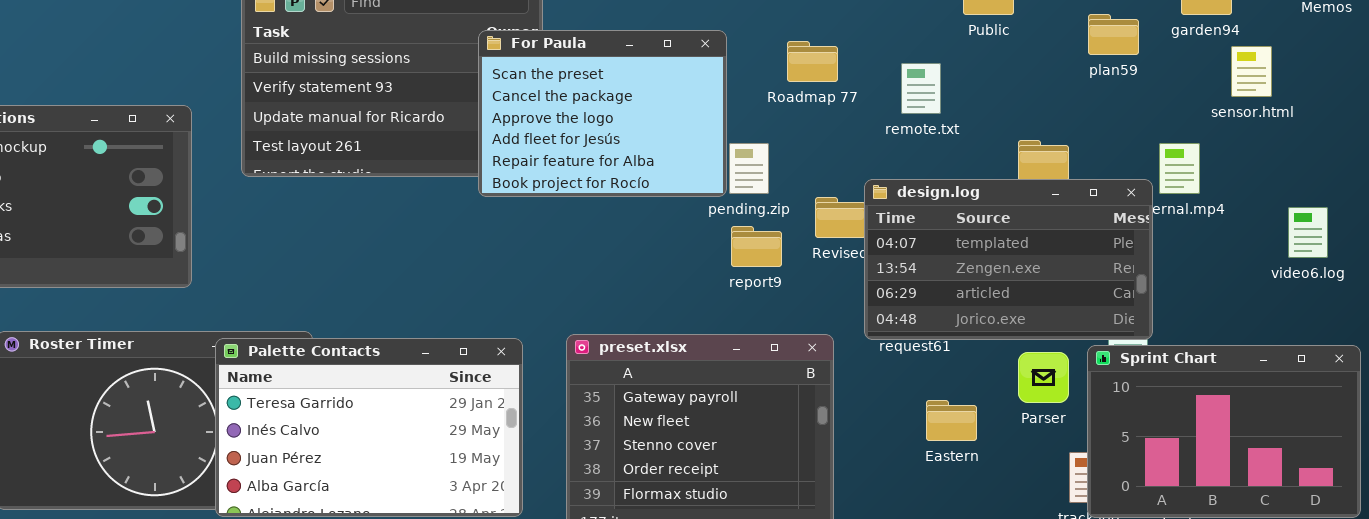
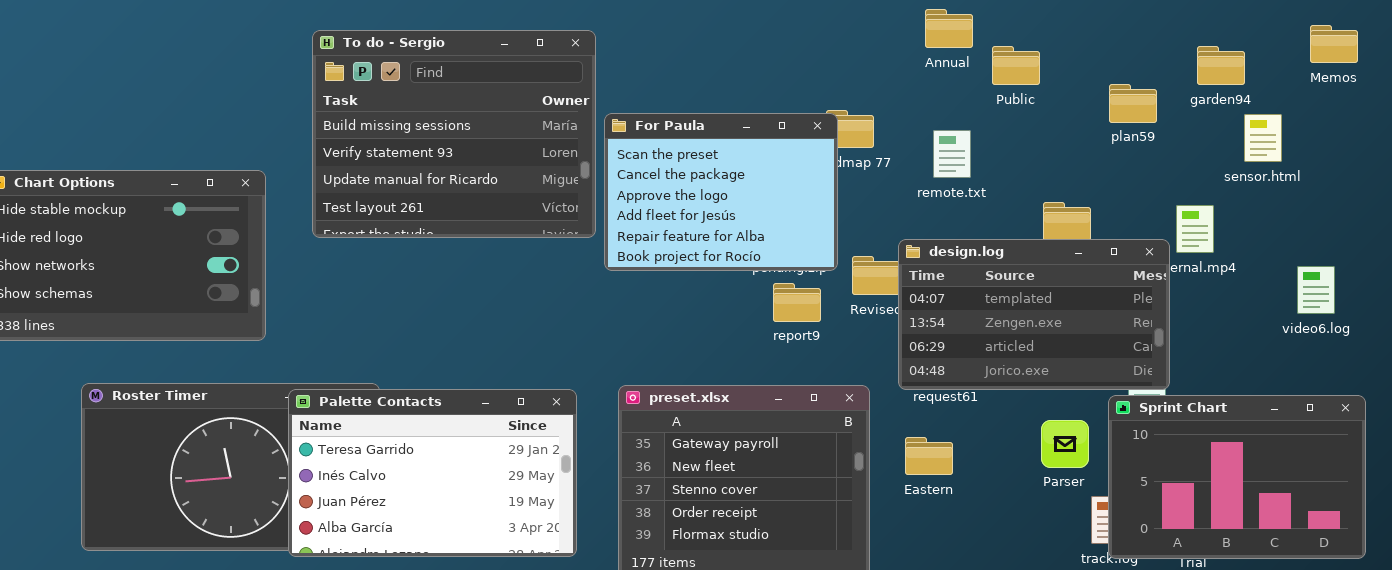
For Paula: [478,30,727,197] -> [604,113,838,271], moved
Parser: [1018,352,1069,403] -> [1041,420,1089,468], moved
Eastern: [926,400,977,441] -> [905,437,953,475], moved

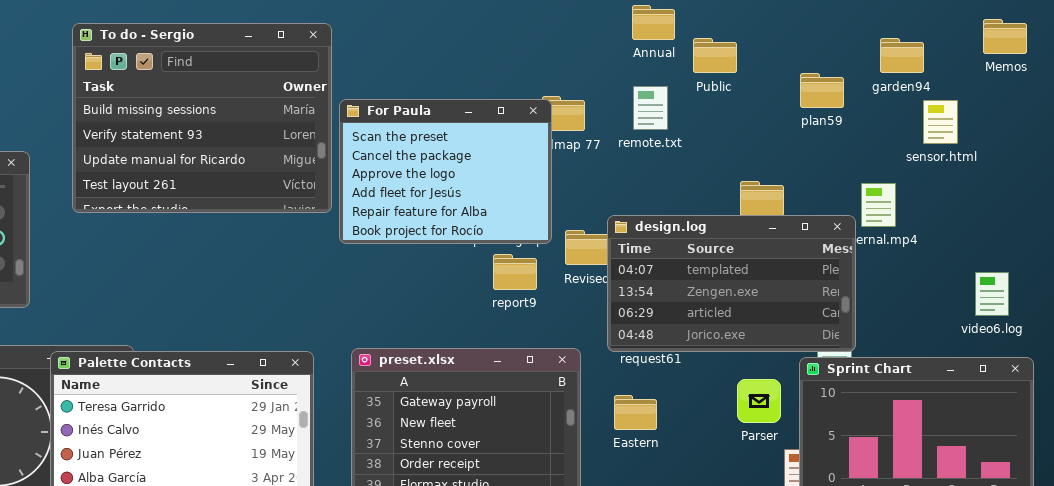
remote.txt: [933,130,971,178] -> [633,86,668,130], moved
video6.log: [1297,266,1335,314] -> [975,272,1009,316], moved

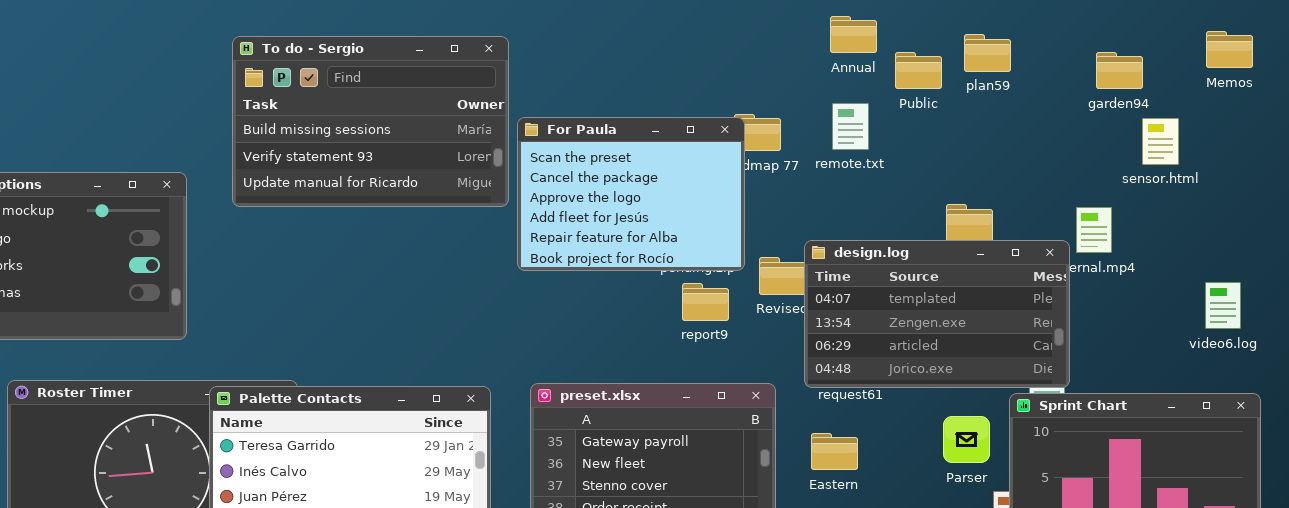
To do - Sergio: [72,23,332,213] -> [232,36,509,207], resized
plan59: [800,73,844,108] -> [964,34,1011,72], moved
video6.log: [975,272,1009,316] -> [1205,282,1241,329], moved

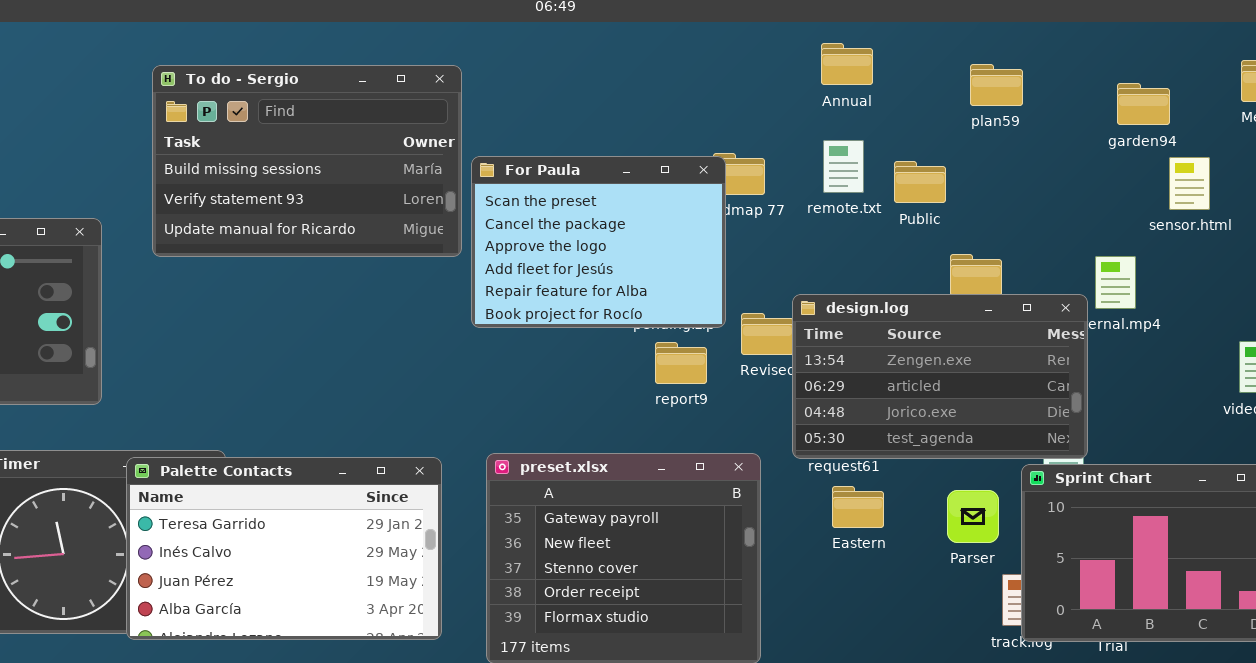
Public: [895,52,942,89] -> [894,161,946,203], moved
design.log: [804,240,1070,388] -> [792,294,1088,459], scrolled down 1 row
Eastern: [811,433,858,470] -> [832,486,884,528], moved

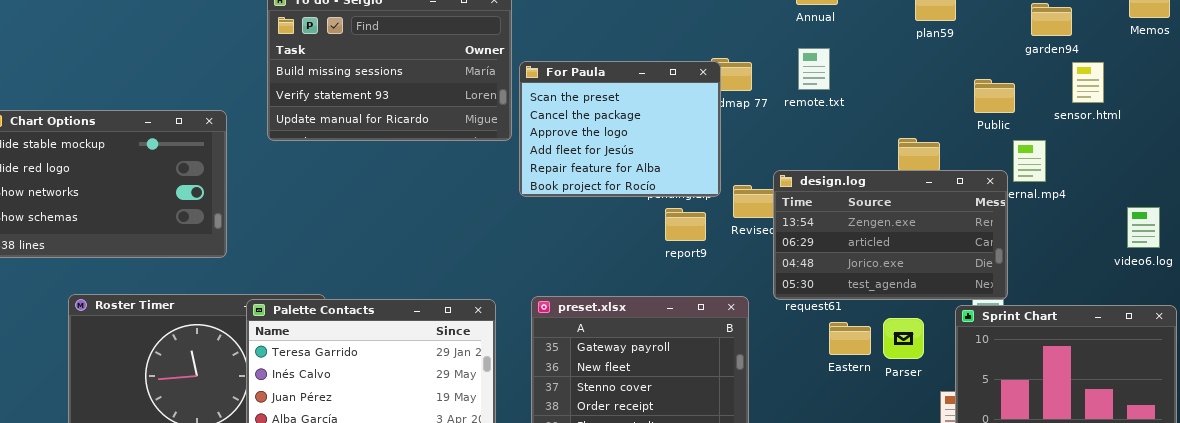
Public: [894,161,946,203] -> [974,79,1015,113], moved
Eastern: [832,486,884,528] -> [829,322,871,355], moved
Parser: [947,490,999,543] -> [883,318,924,359], moved

